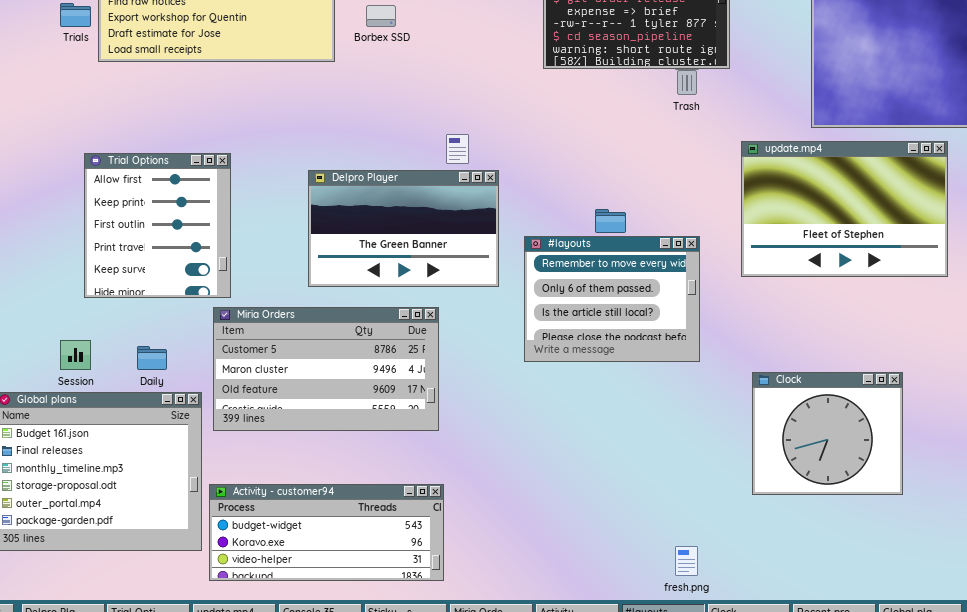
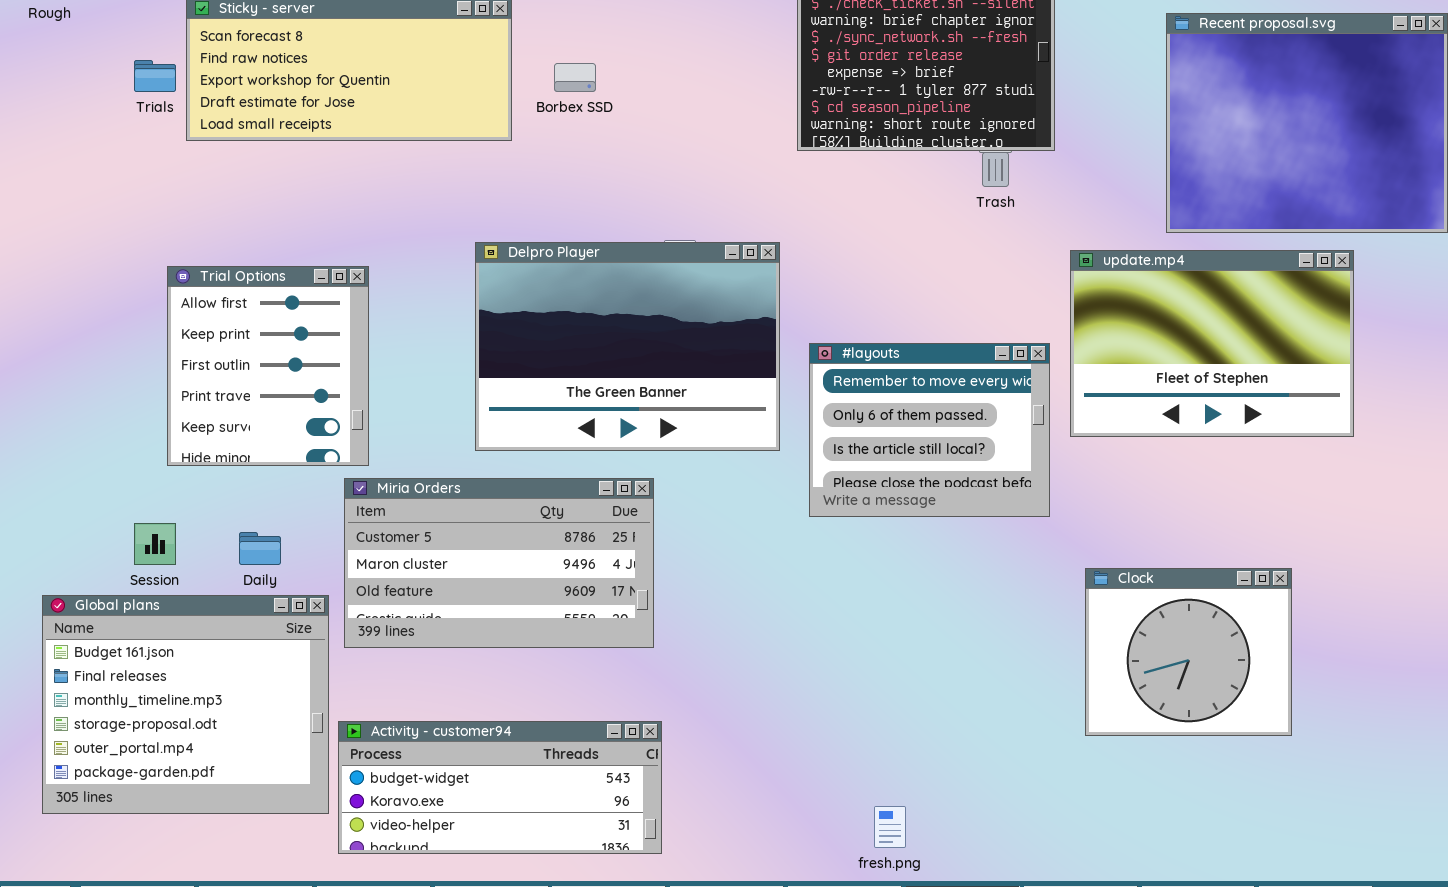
Delpro Player: [308,170,499,287] -> [475,242,780,451], resized
#layouts: [524,236,700,362] -> [809,343,1050,517], moved
fresh.png: [675,546,698,576] -> [874,806,906,848], moved

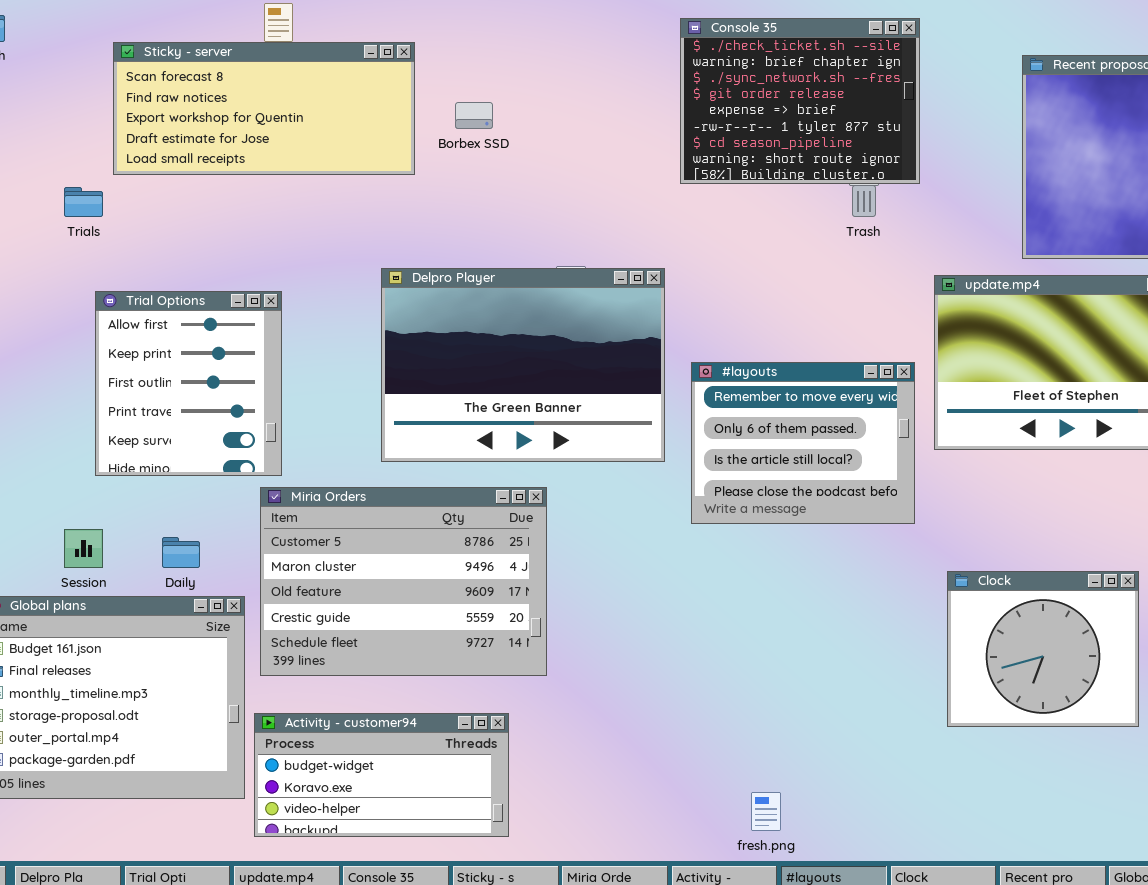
Trials: [134,60,176,92] -> [64,187,103,217], moved
Miria Orders: [344,478,654,648] -> [260,487,547,676], resized
Activity - customer94: [338,721,662,854] -> [254,713,509,837], resized

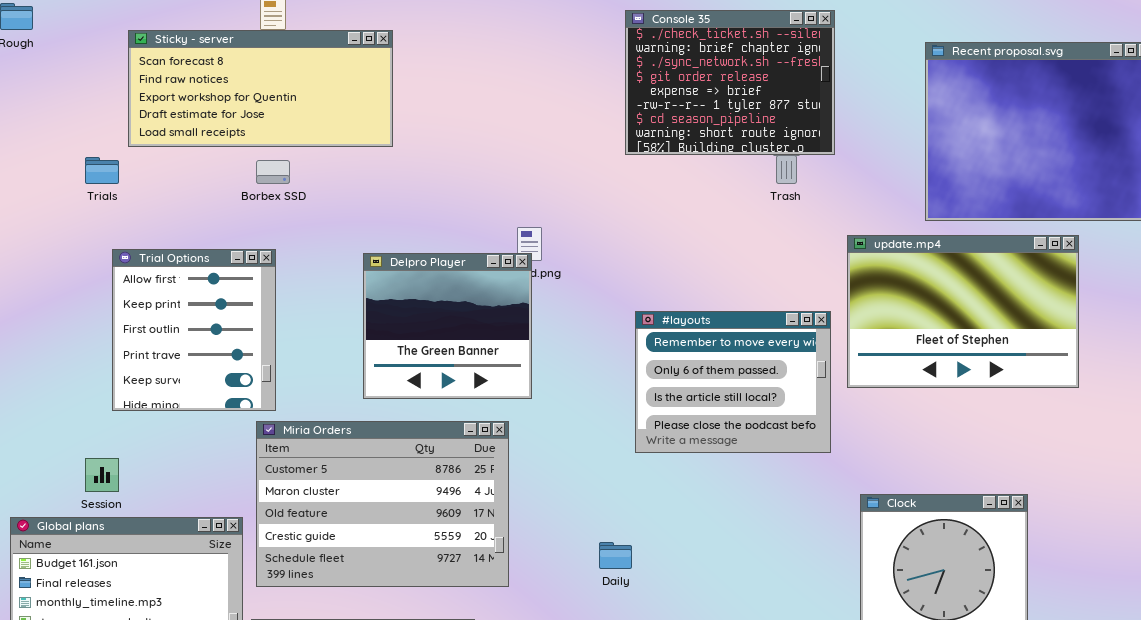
Borbex SSD: [455,102,493,129] -> [256,160,290,184], moved
Delpro Player: [381,268,665,462] -> [363,253,532,399], resized
Daily: [162,537,200,568] -> [599,542,632,569], moved

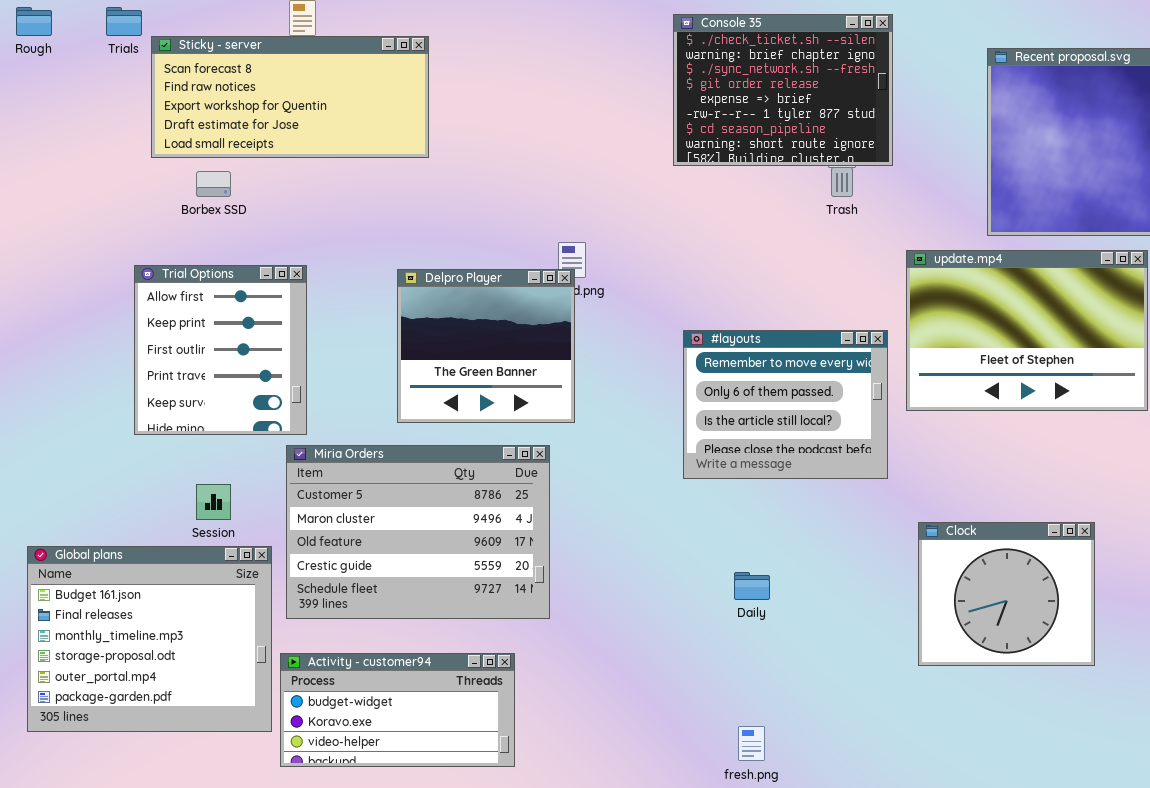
Trials: [85,157,119,184] -> [106,7,142,36], moved
Borbex SSD: [256,160,290,184] -> [196,171,231,197], moved
Session: [85,458,119,492] -> [196,484,231,520], moved
Daily: [599,542,632,569] -> [734,572,770,600], moved

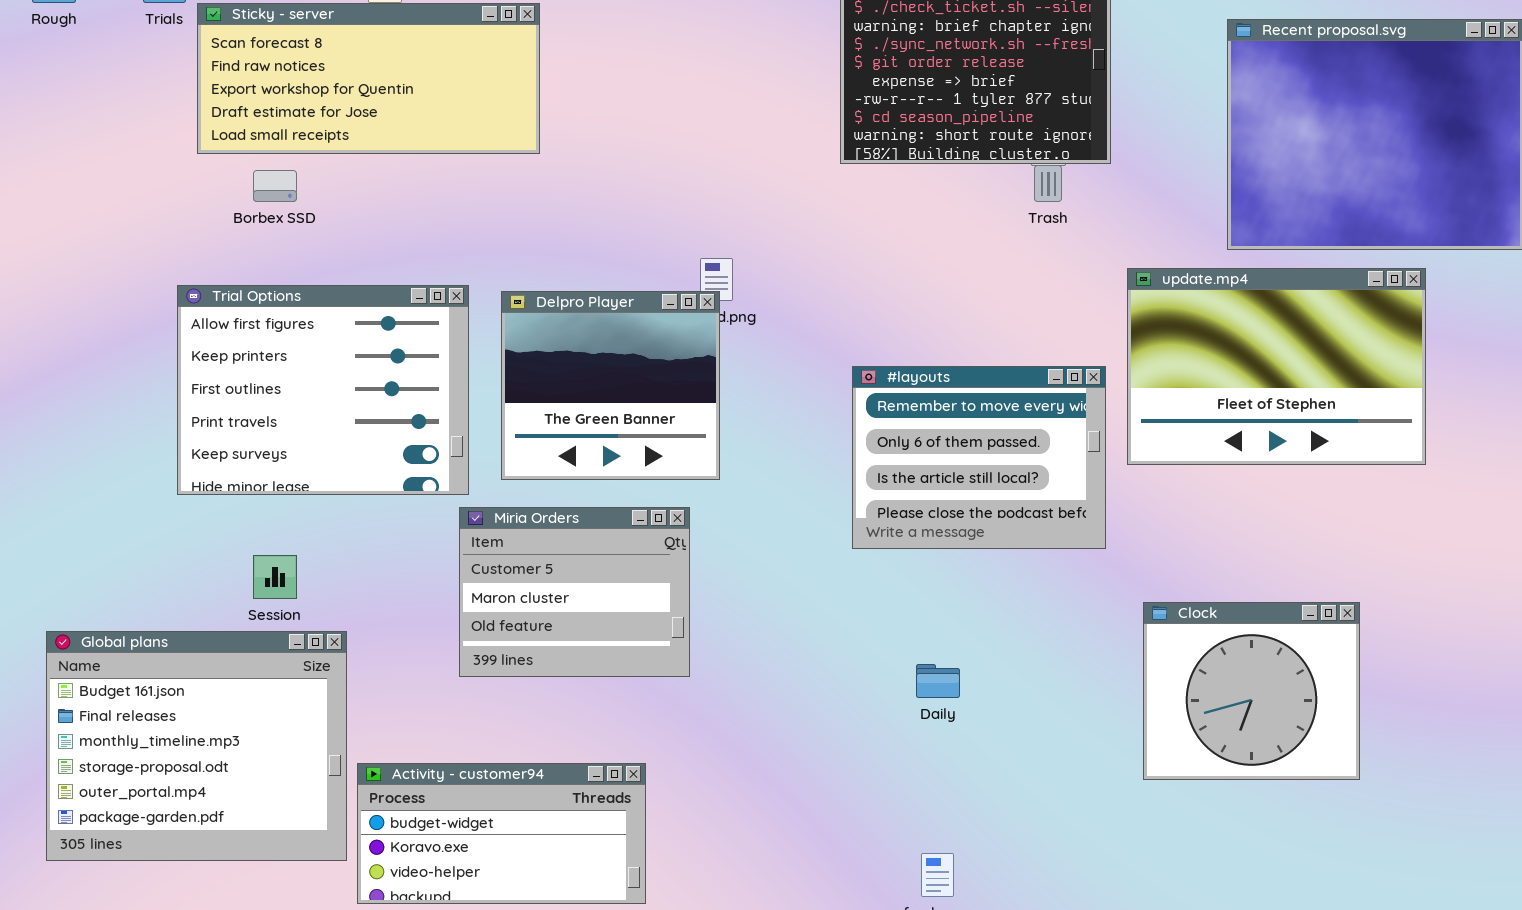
Trial Options: [134,265,307,435] -> [177,285,469,495], resized
Miria Orders: [286,445,550,619] -> [459,507,690,677], resized

